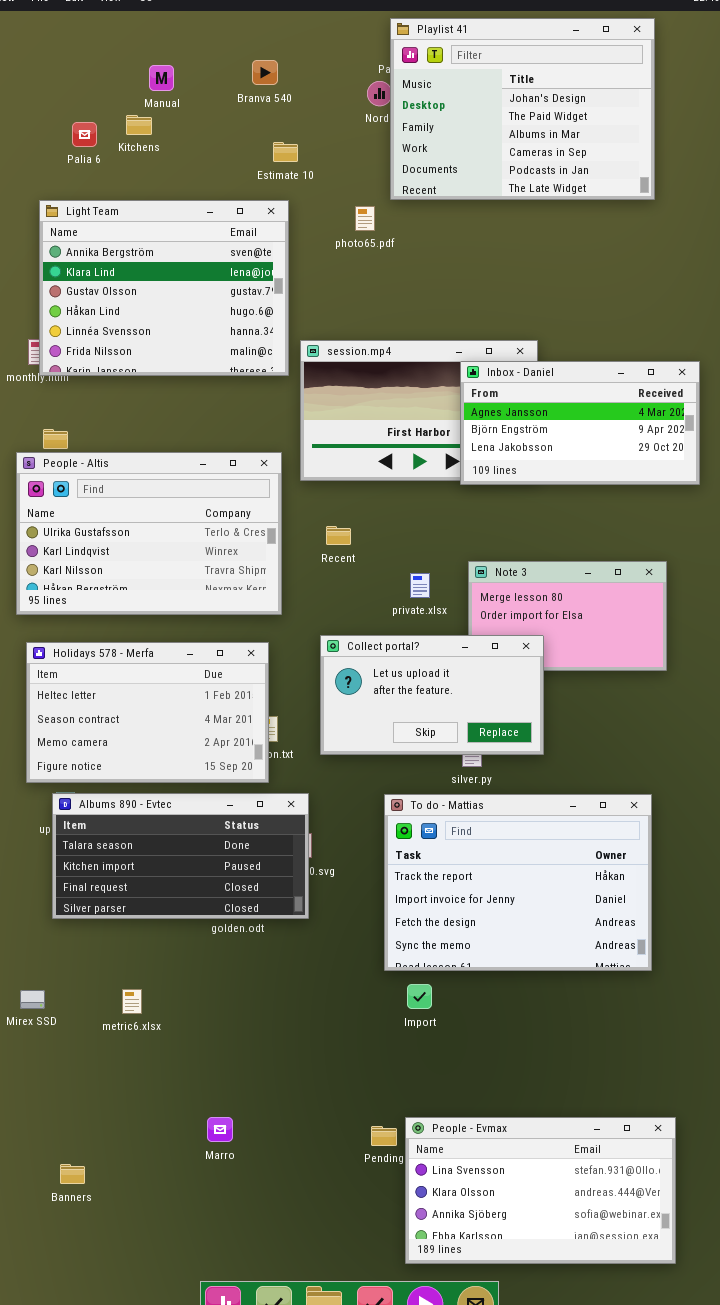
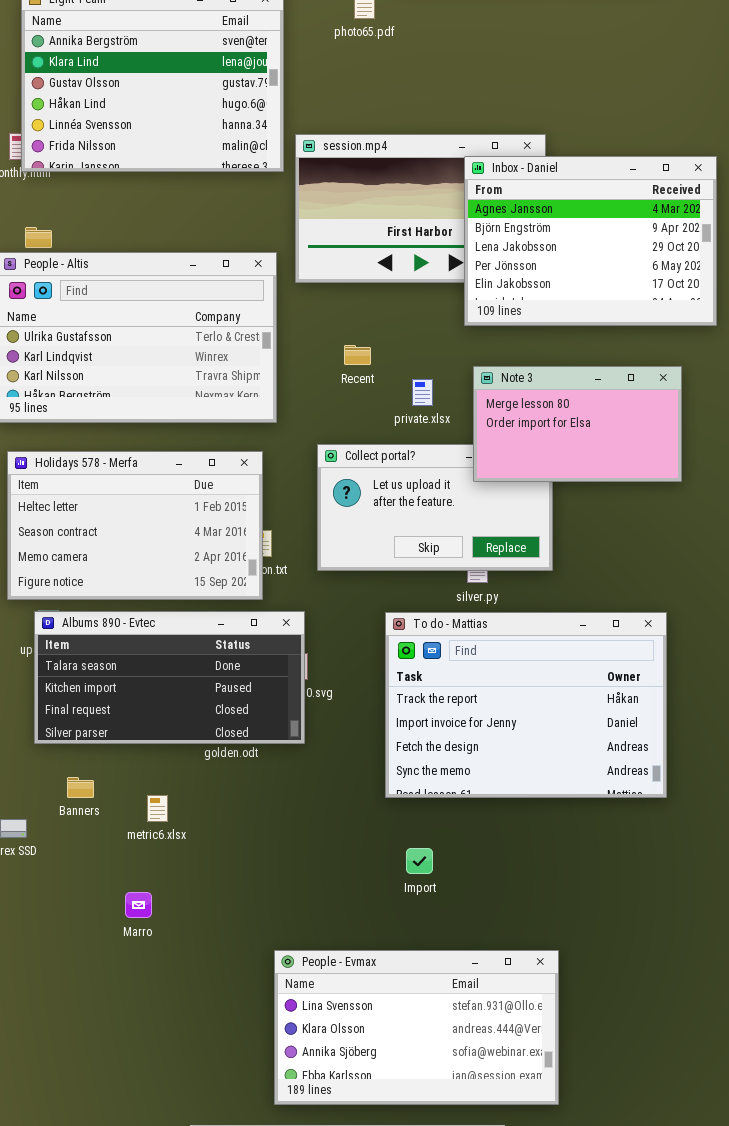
Inbox - Daniel: [460,361,700,485] -> [464,156,717,326], resized
Recent: [326,526,351,545] -> [344,345,371,365], moved
Note 3: [468,561,667,671] -> [473,366,682,482], raised
Import: [407,984,432,1009] -> [406,848,433,874], moved
metric6.xlsx: [122,989,142,1014] -> [147,795,168,822], moved
Marro: [207,1117,233,1142] -> [125,892,152,918], moved
People - Evmax: [405,1117,676,1264] -> [274,950,559,1105], moved
Banners: [60,1164,85,1184] -> [67,777,94,798], moved

